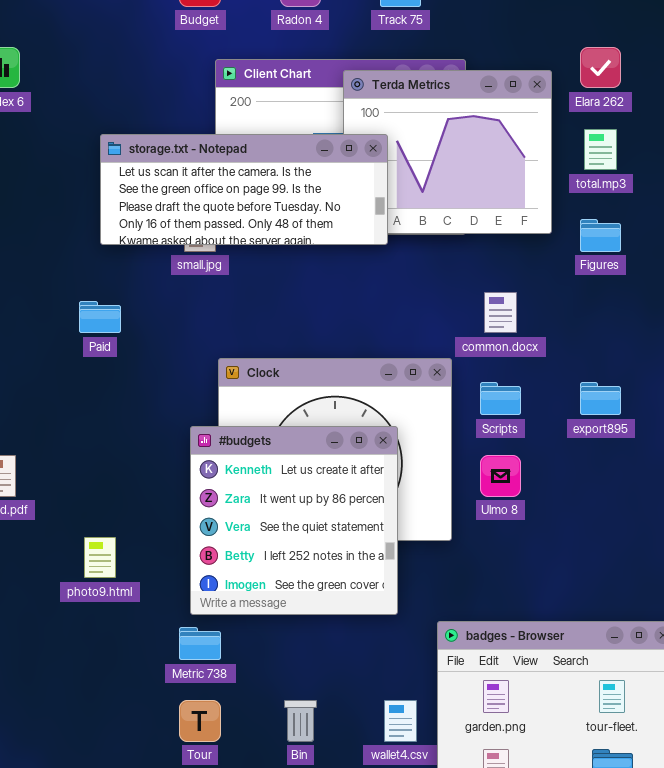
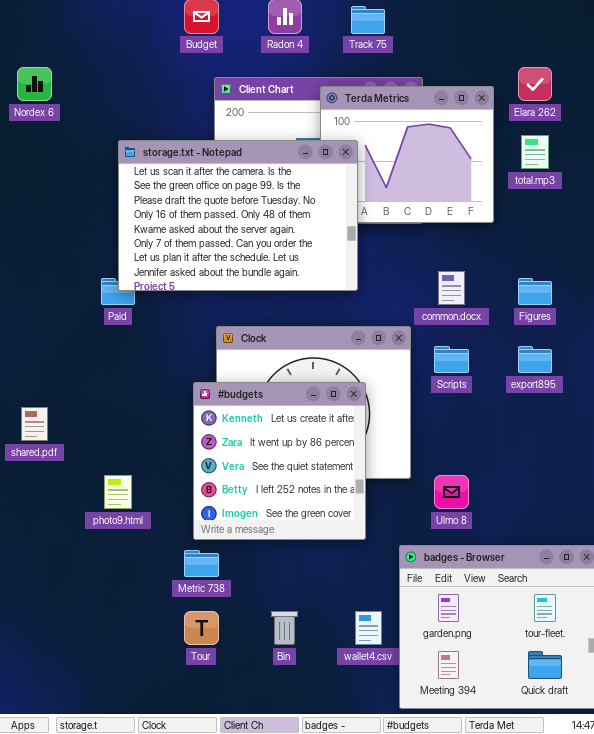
storage.txt - Notepad: [100,134,388,245] -> [118,140,358,291], resized
Figures: [580,219,621,252] -> [518,278,552,305], moved
Ulmo 8: [480,455,521,497] -> [434,475,469,509], moved

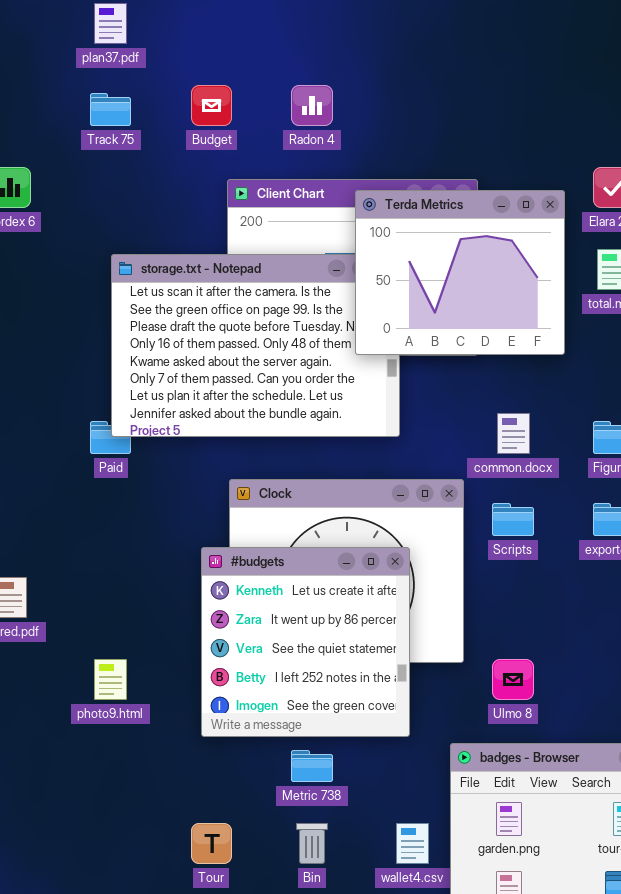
Track 75: [351,6,385,34] -> [90,93,131,126], moved
Terda Metrics: [320,86,494,223] -> [355,190,565,355], raised
Metric 738: [184,550,219,577] -> [291,750,333,782], moved

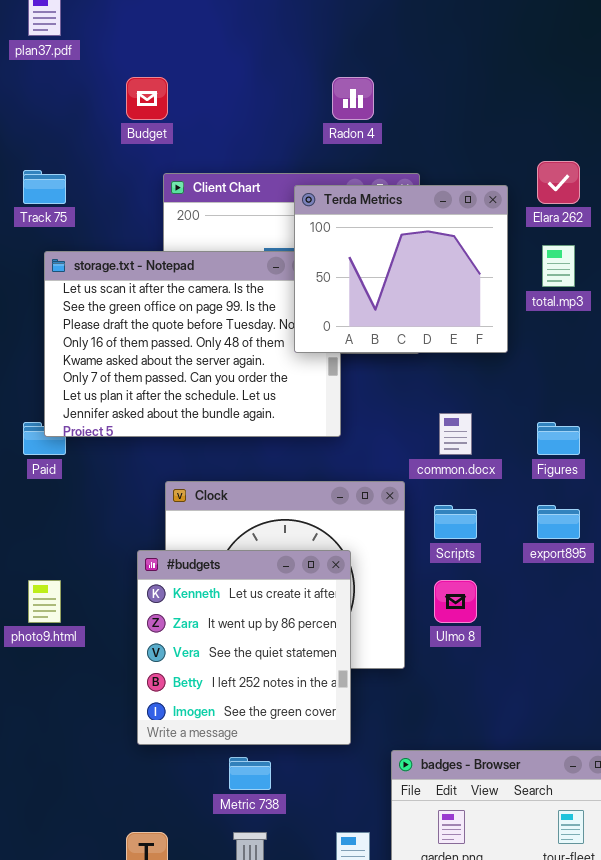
Radon 4: [291,85,333,126] -> [332,77,374,120], moved
Track 75: [90,93,131,126] -> [23,170,66,204], moved
photo9.html: [94,659,127,700] -> [28,580,61,623], moved
Ulmo 8: [492,659,534,700] -> [434,580,477,623], moved

